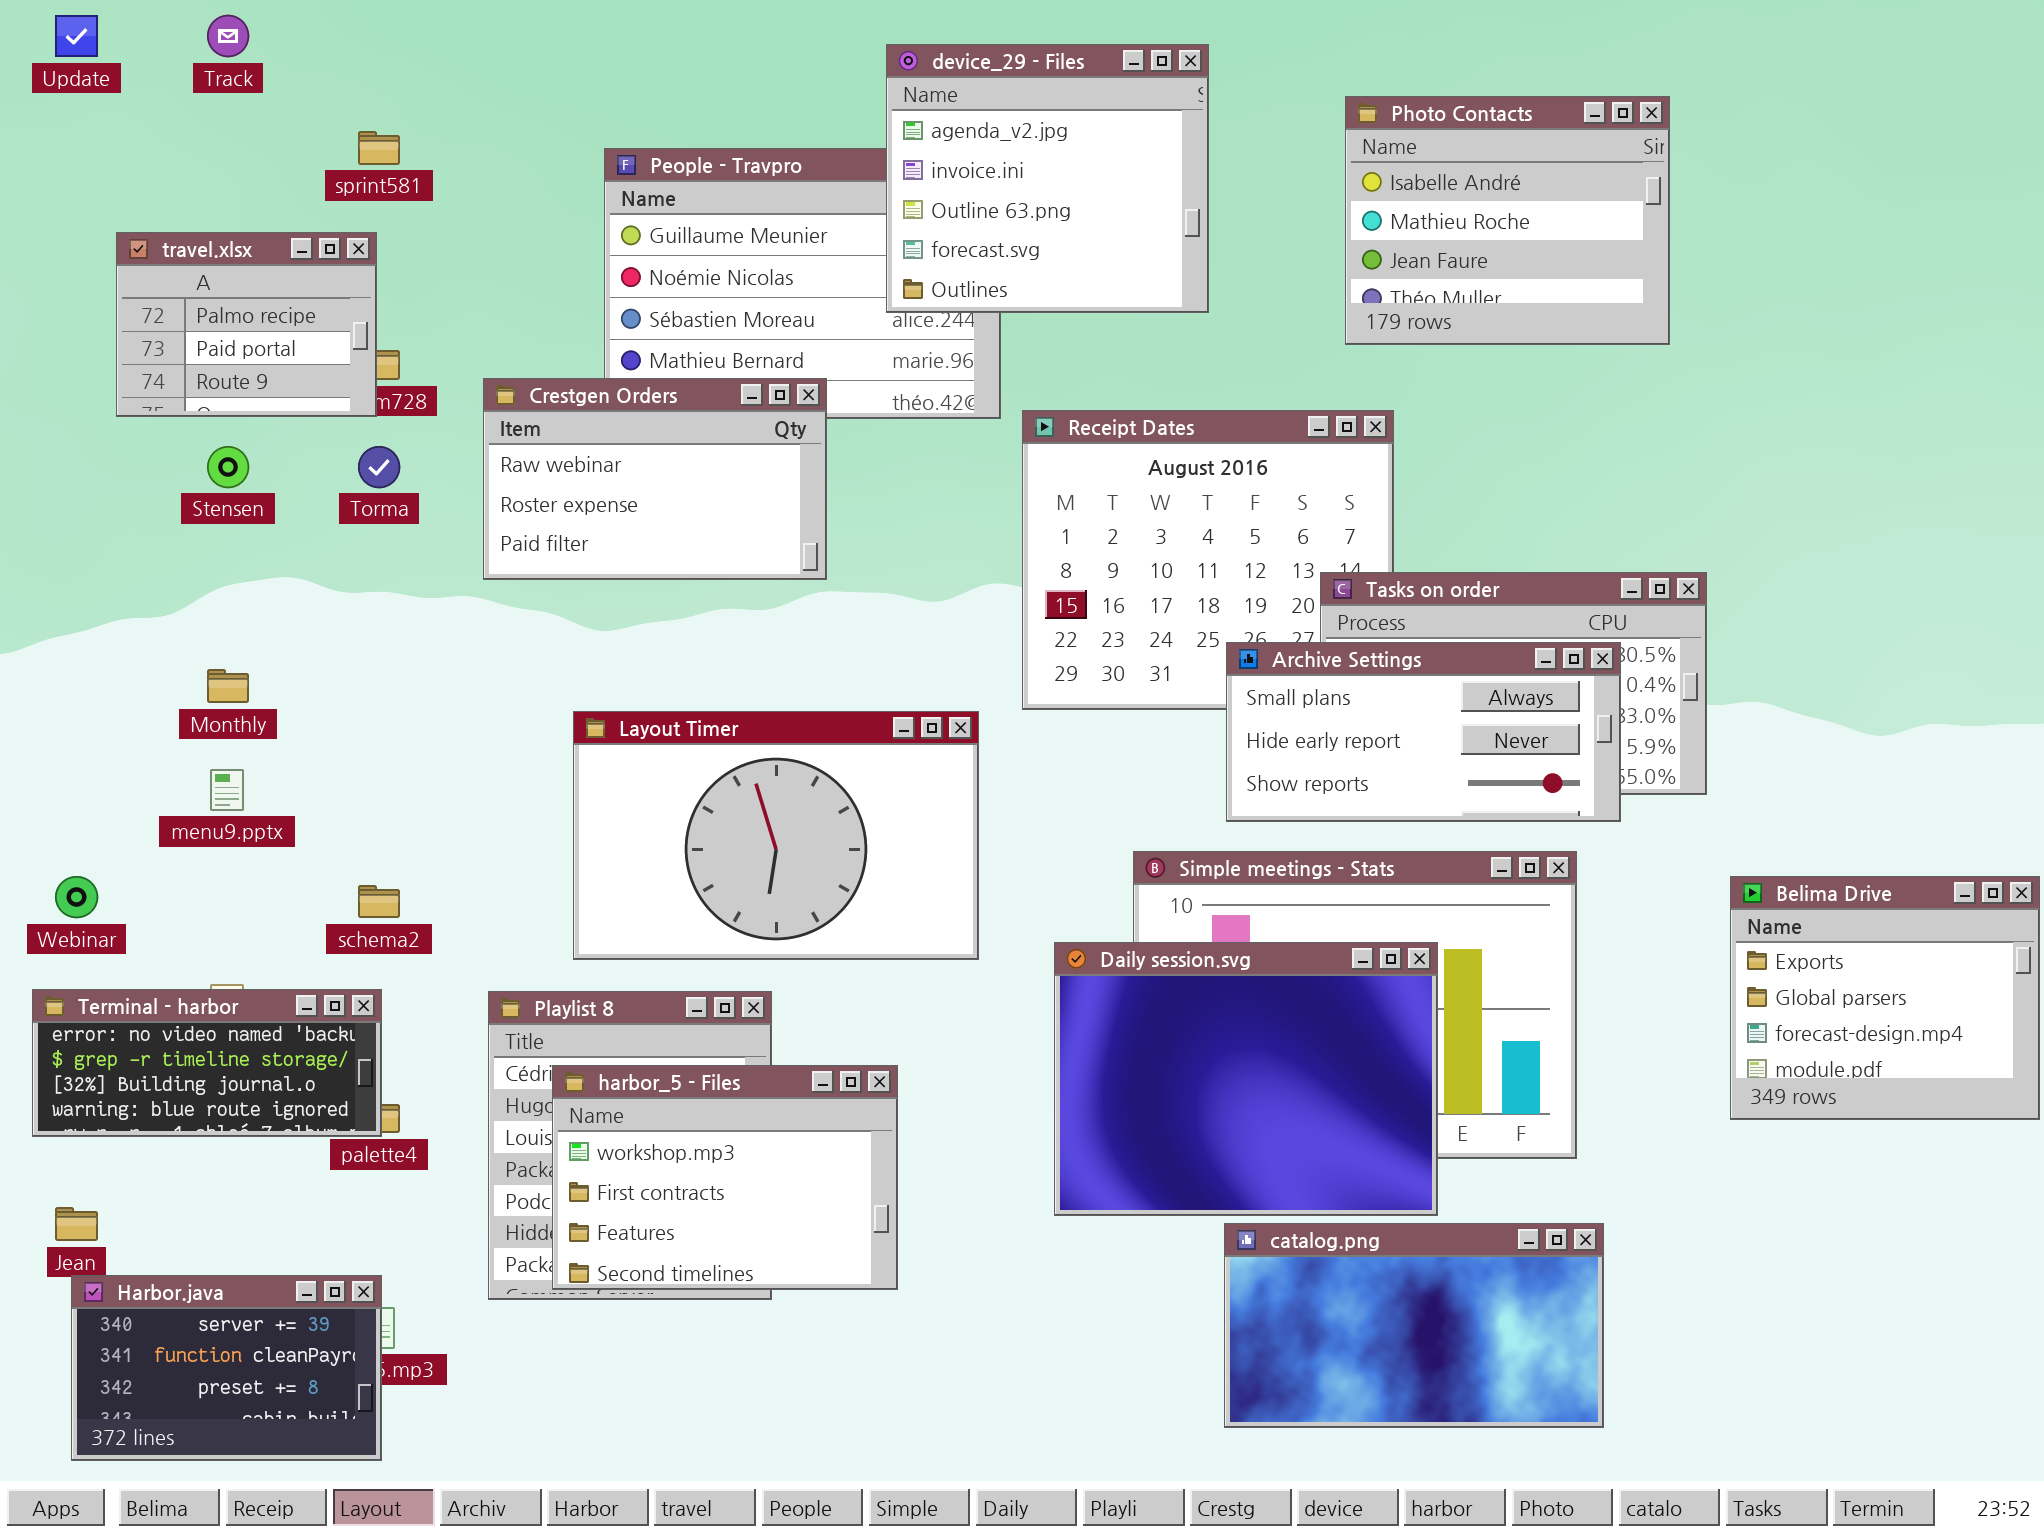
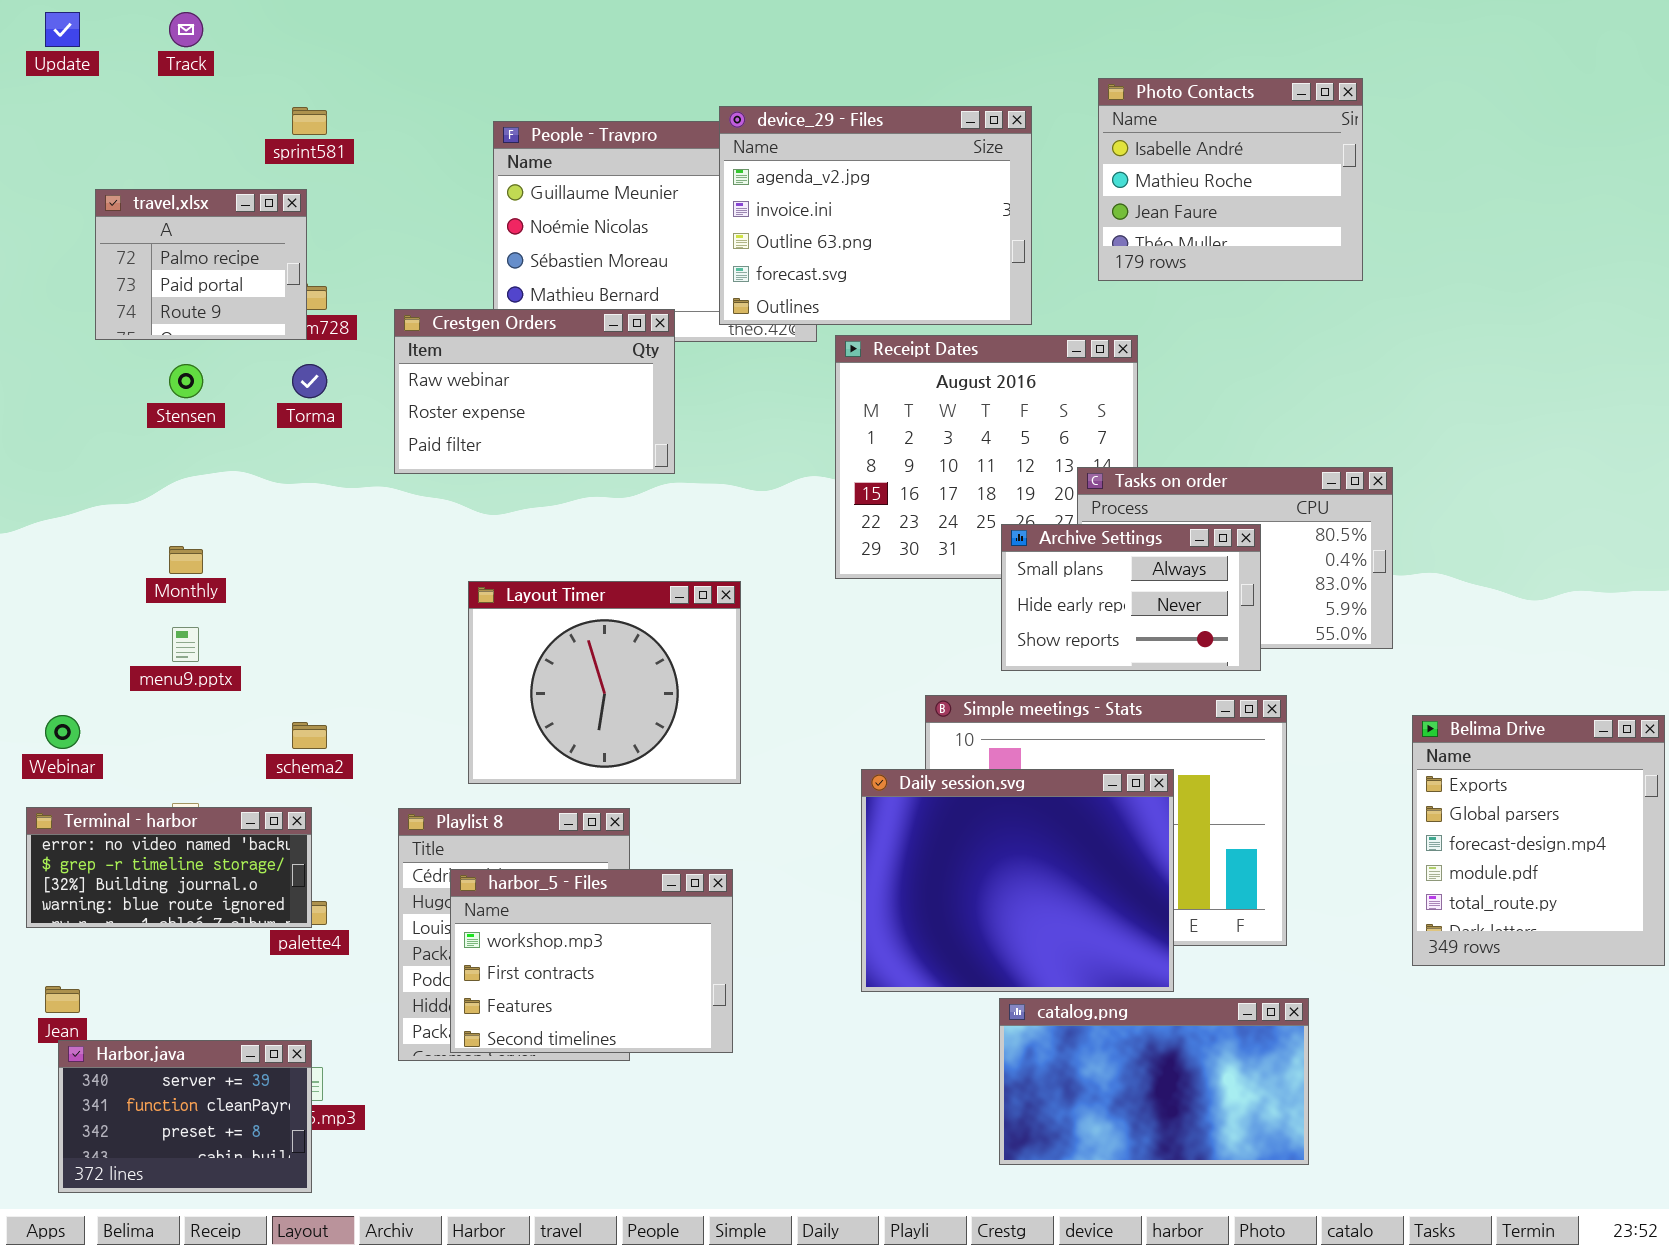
device_29 - Files: [886,44,1209,313] -> [719,106,1032,325], moved, resized
Archive Settings: [1226,642,1621,822] -> [1001,524,1261,671], resized
Layout Timer: [573,711,979,960] -> [468,581,741,784], resized
Belima Drive: [1730,876,2040,1120] -> [1412,715,1665,966], resized

